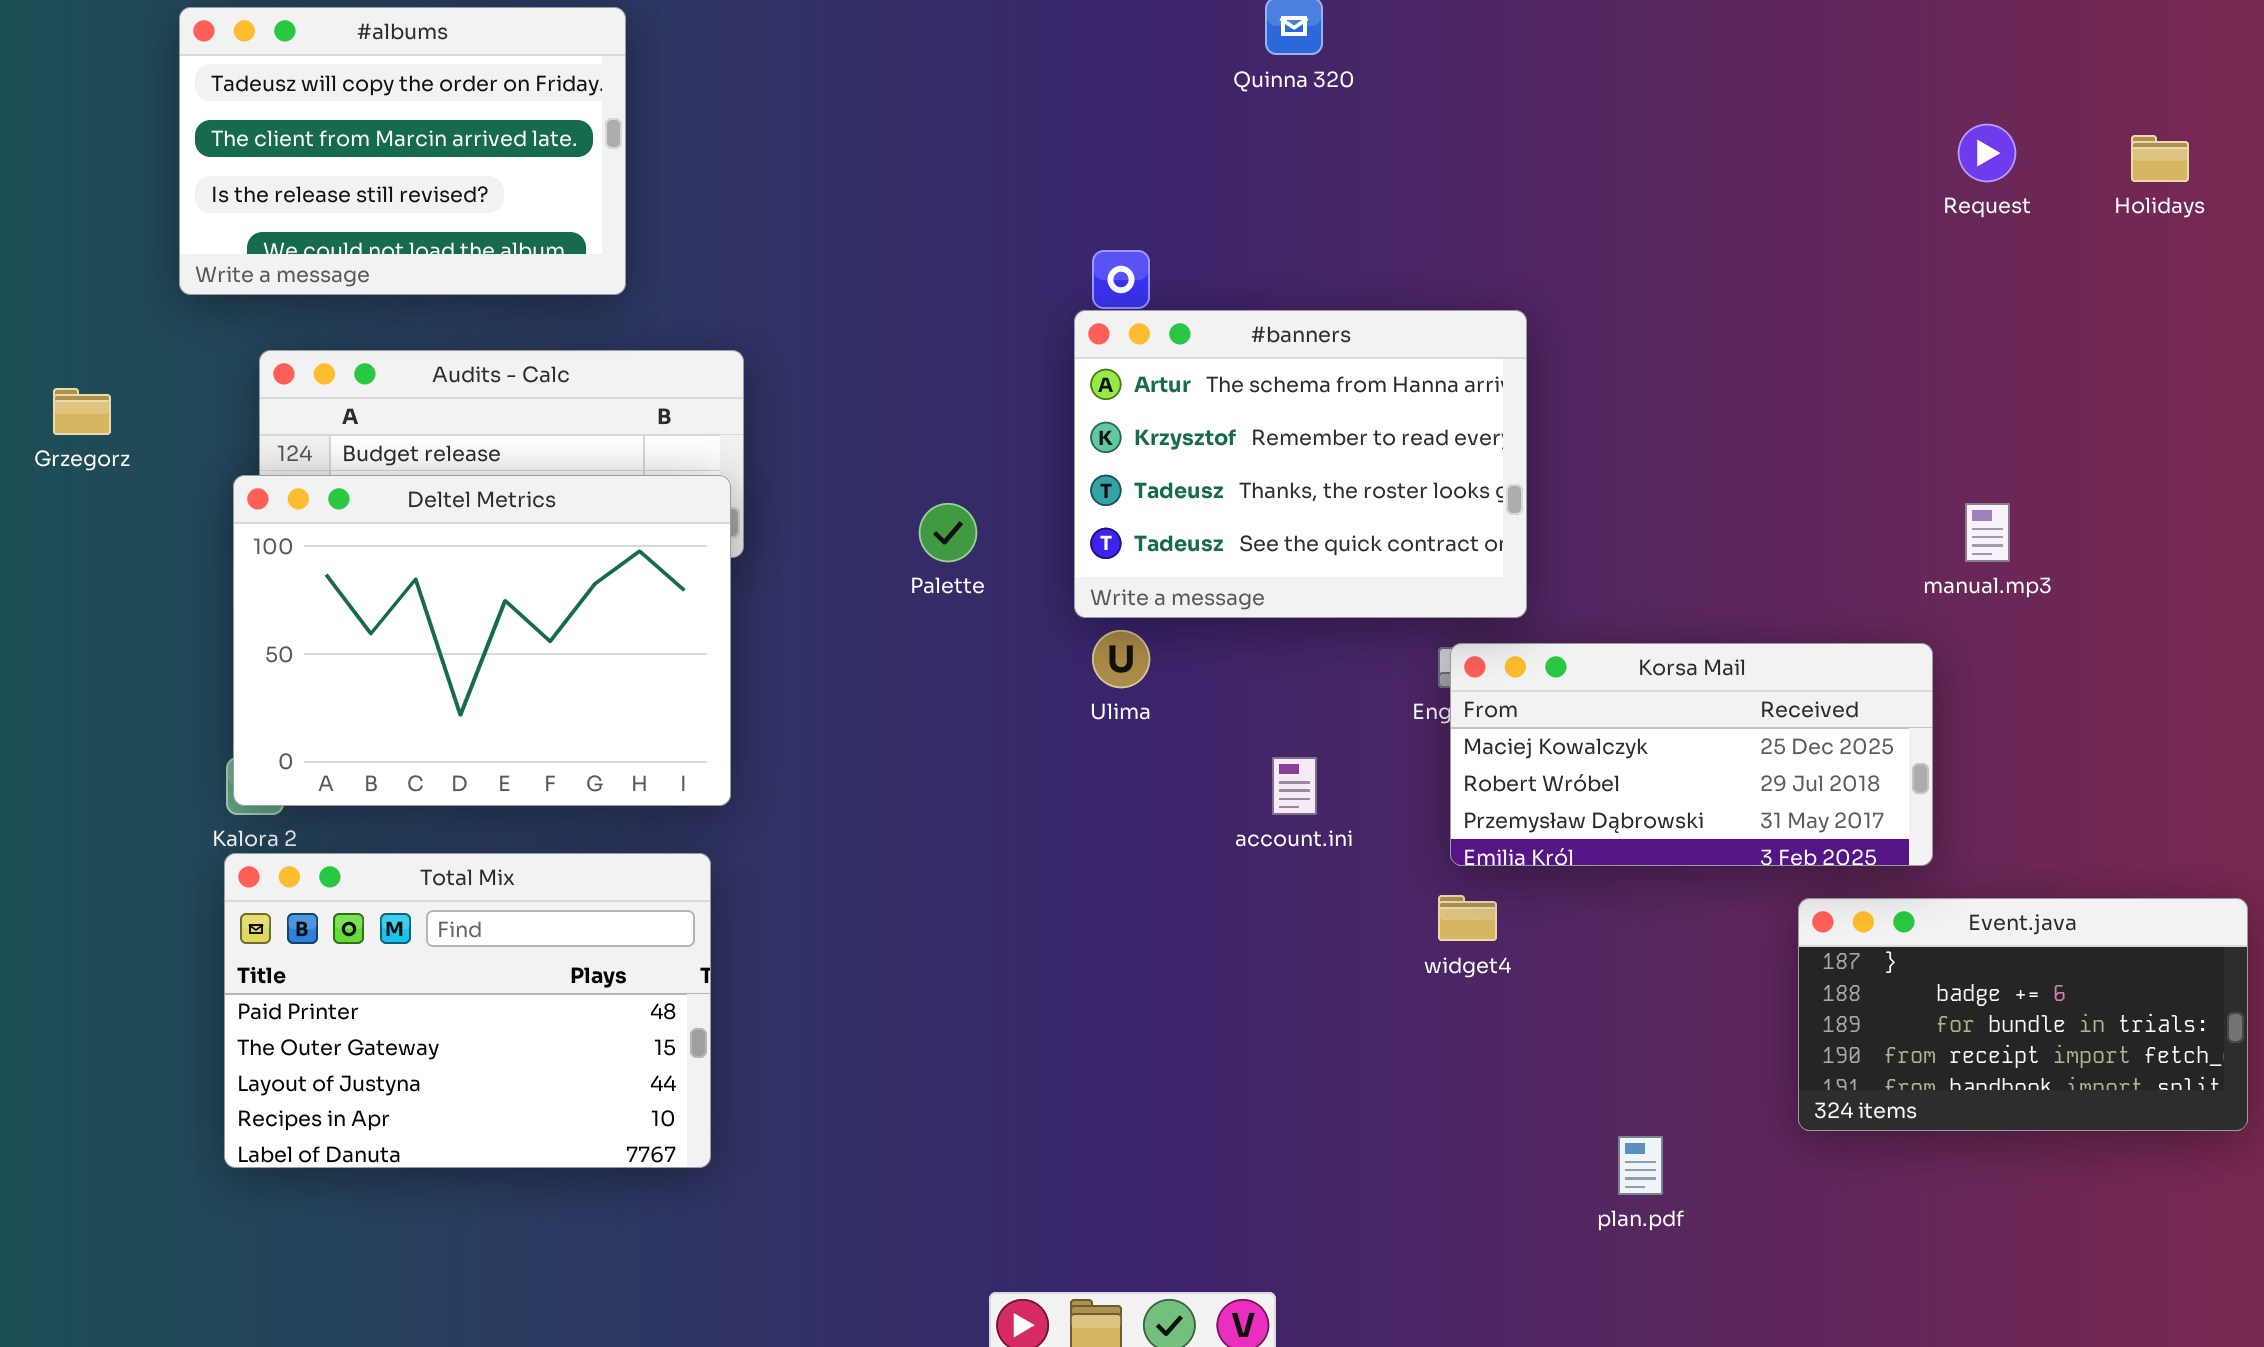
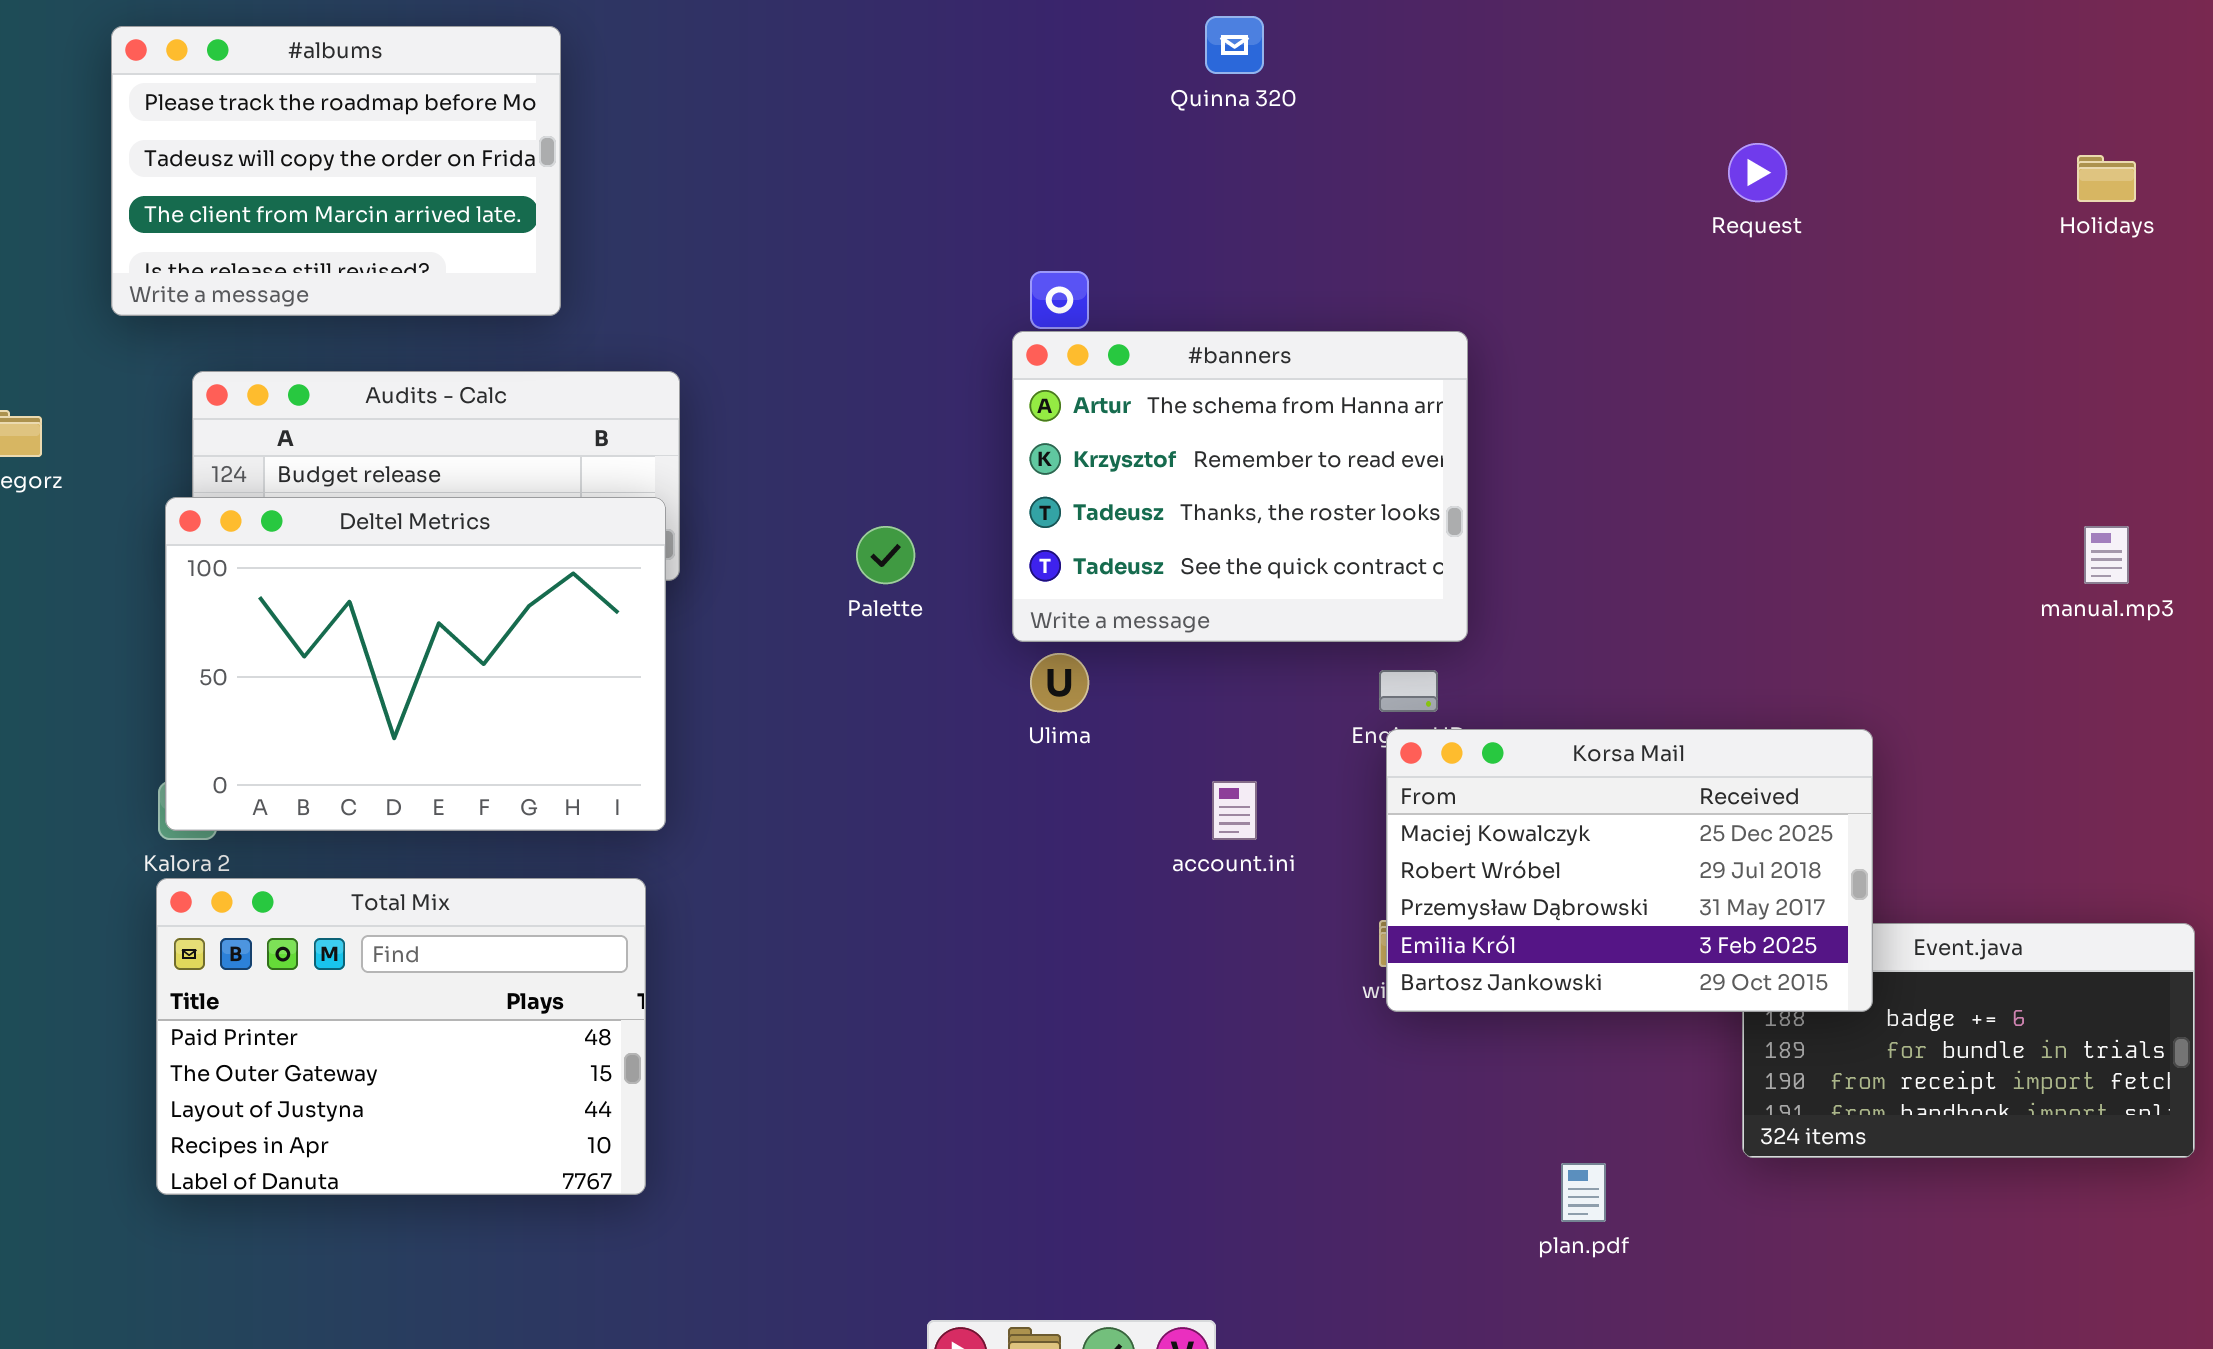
#albums: [179,7,626,295] -> [111,26,561,316], scrolled up 1 row
Request: [1958,124,2016,182] -> [1728,143,1787,202], moved
manual.mp3: [1965,503,2010,562] -> [2084,526,2129,584], moved
Korsa Mail: [1450,643,1933,866] -> [1386,729,1873,1012], moved, resized

